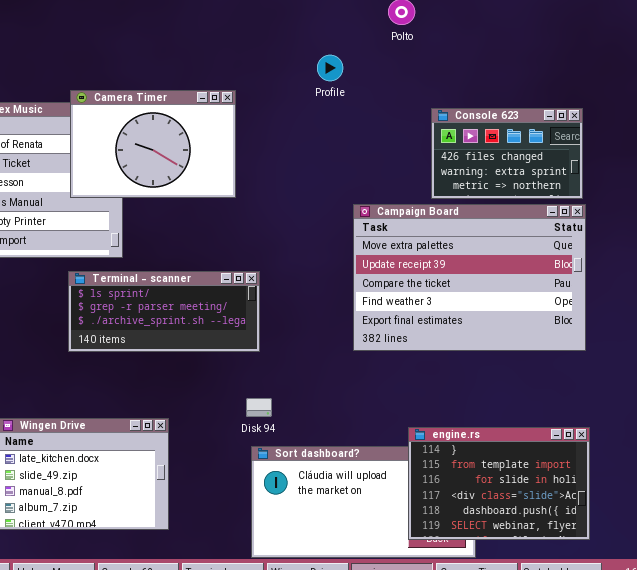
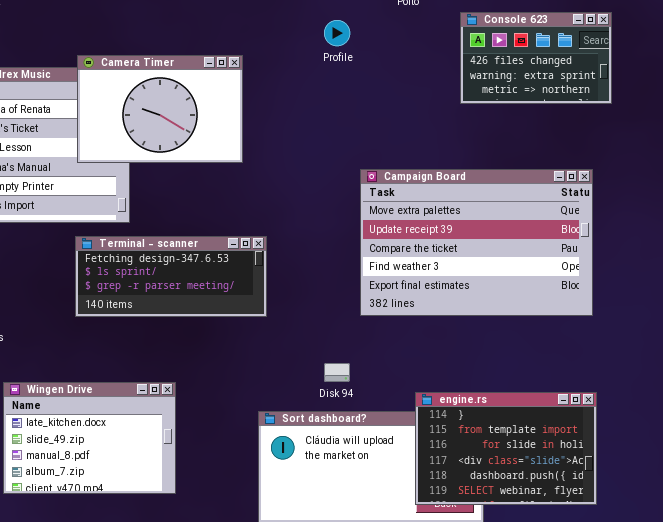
Console 623: [431,108,583,199] -> [460,12,612,104], moved
Terminal - scanner: [68,271,260,352] -> [75,236,267,317], scrolled up 1 row
Disk 94: [246,398,272,417] -> [324,363,350,382], moved

